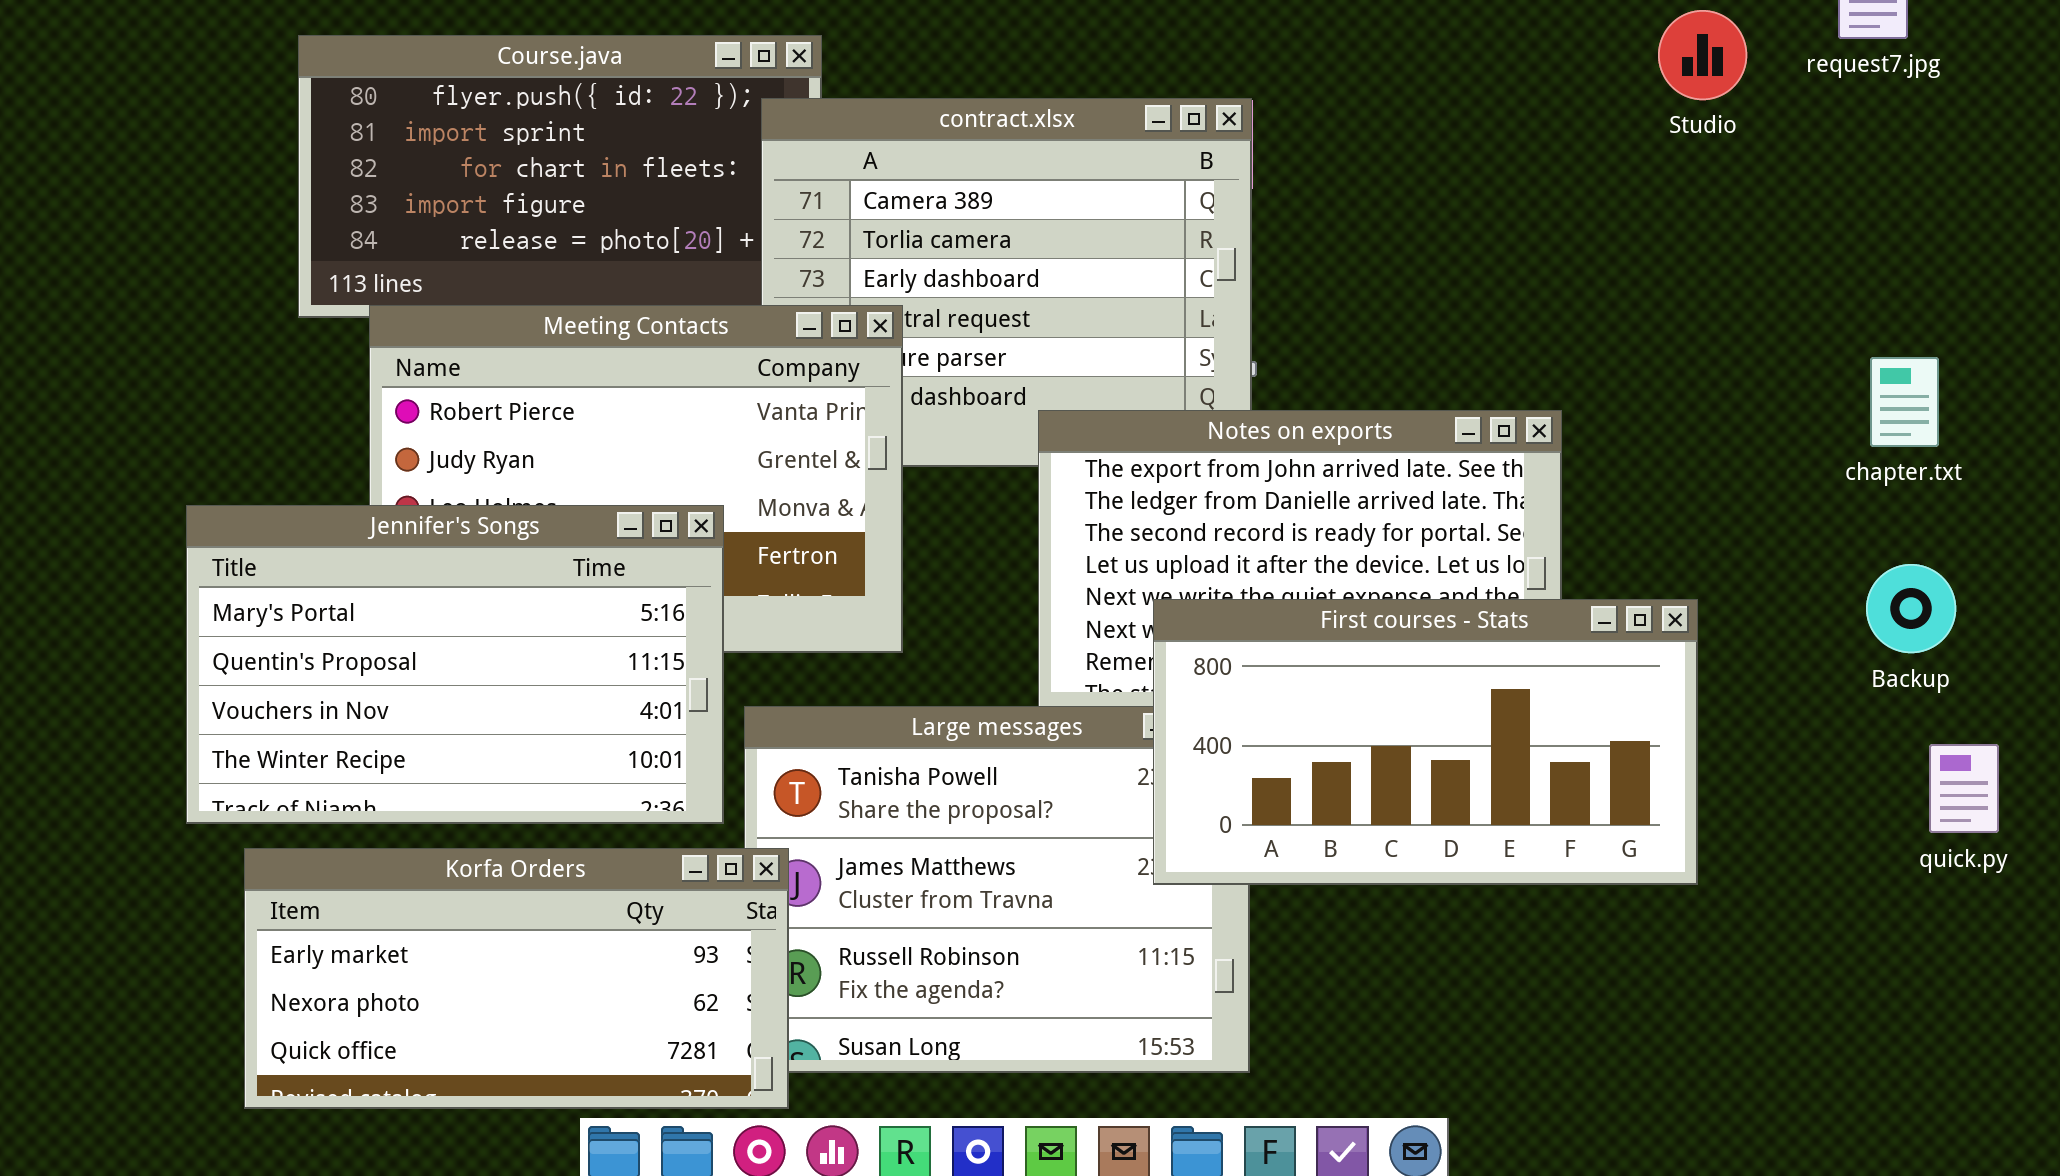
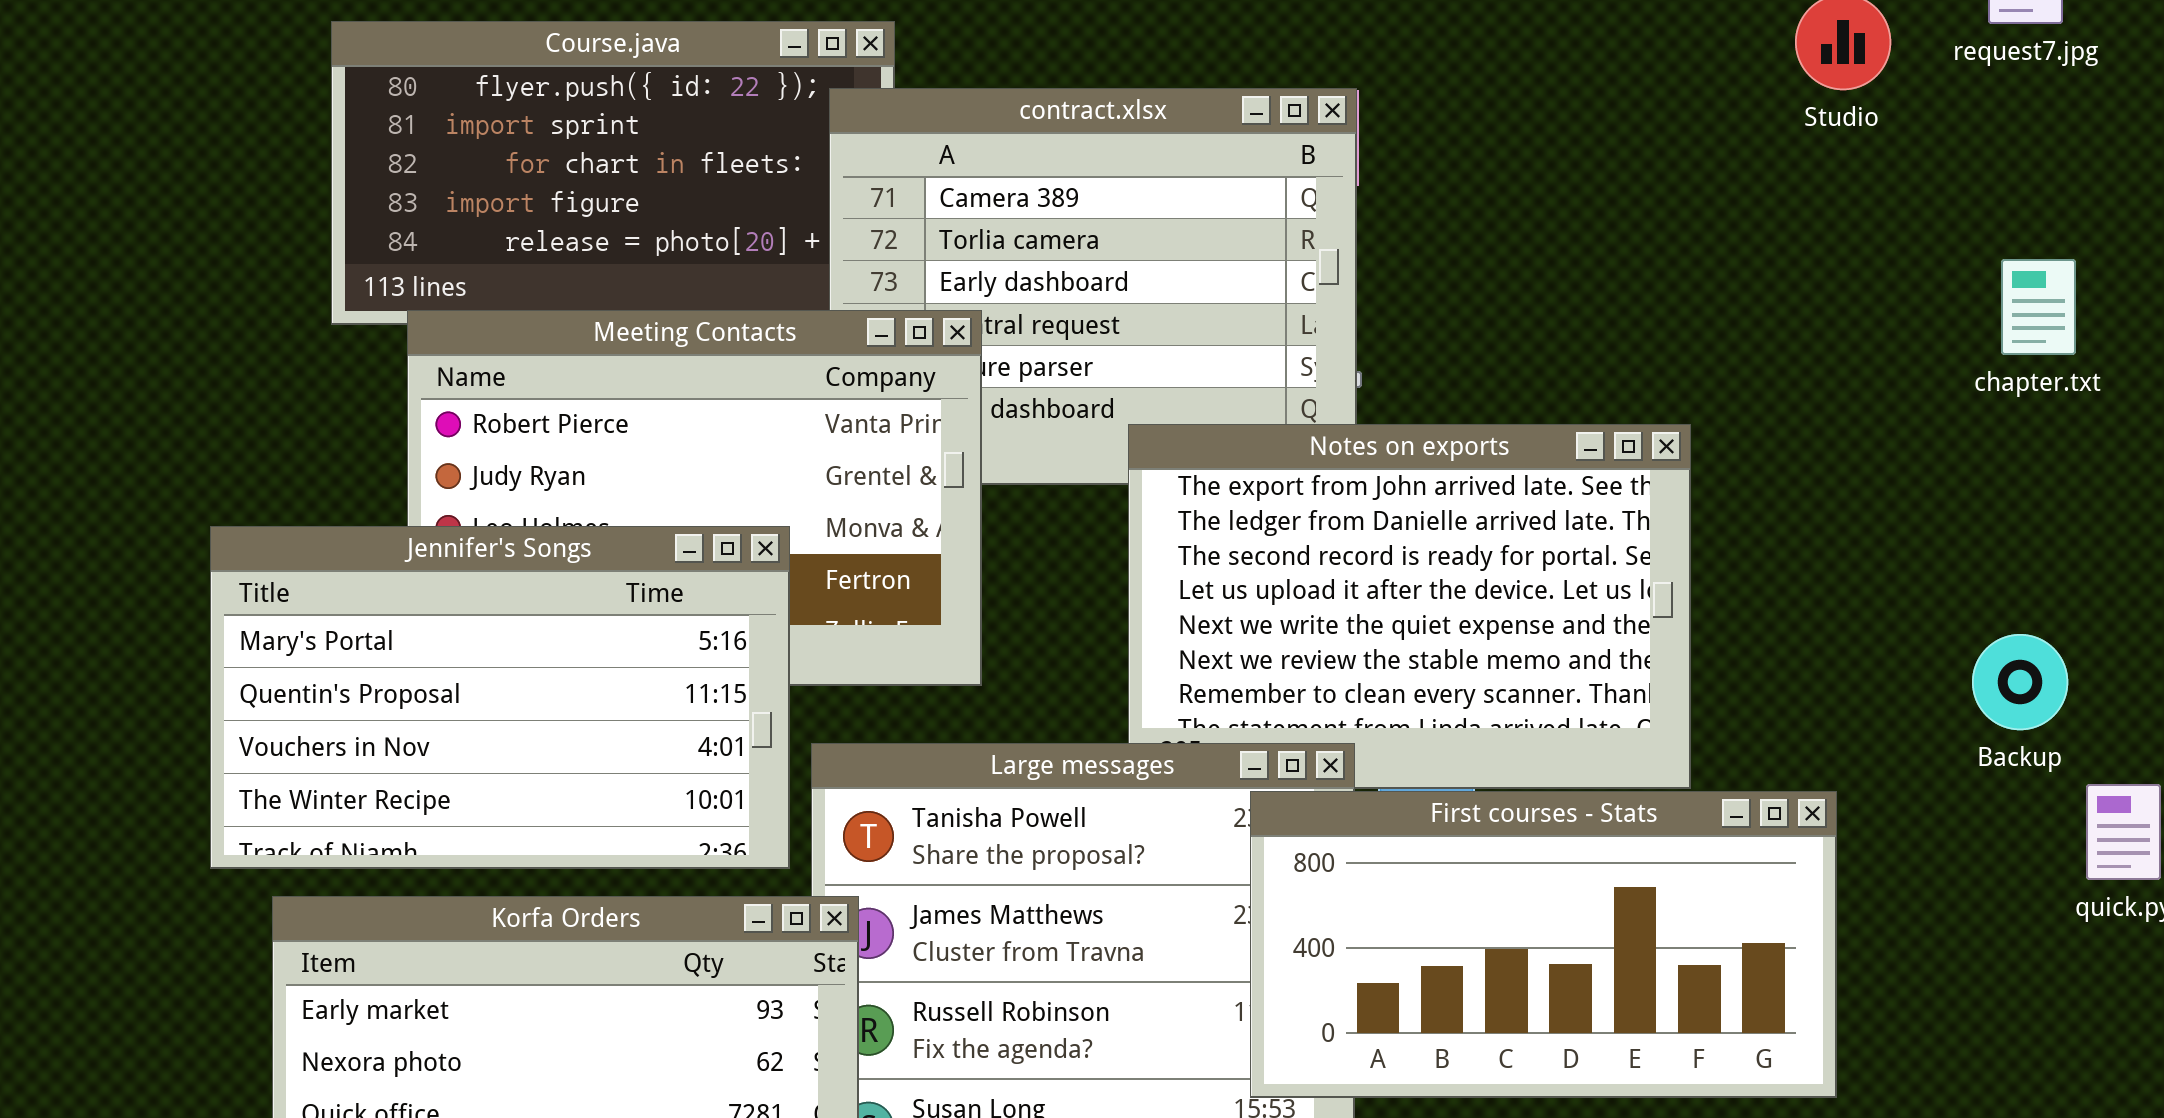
chapter.txt: [1870,357,1939,447] -> [2001,259,2076,355], moved
Backup: [1866,564,1956,653] -> [1972,634,2068,730], moved
First courses - Stats: [1153,599,1698,885] -> [1250,791,1837,1098], moved

